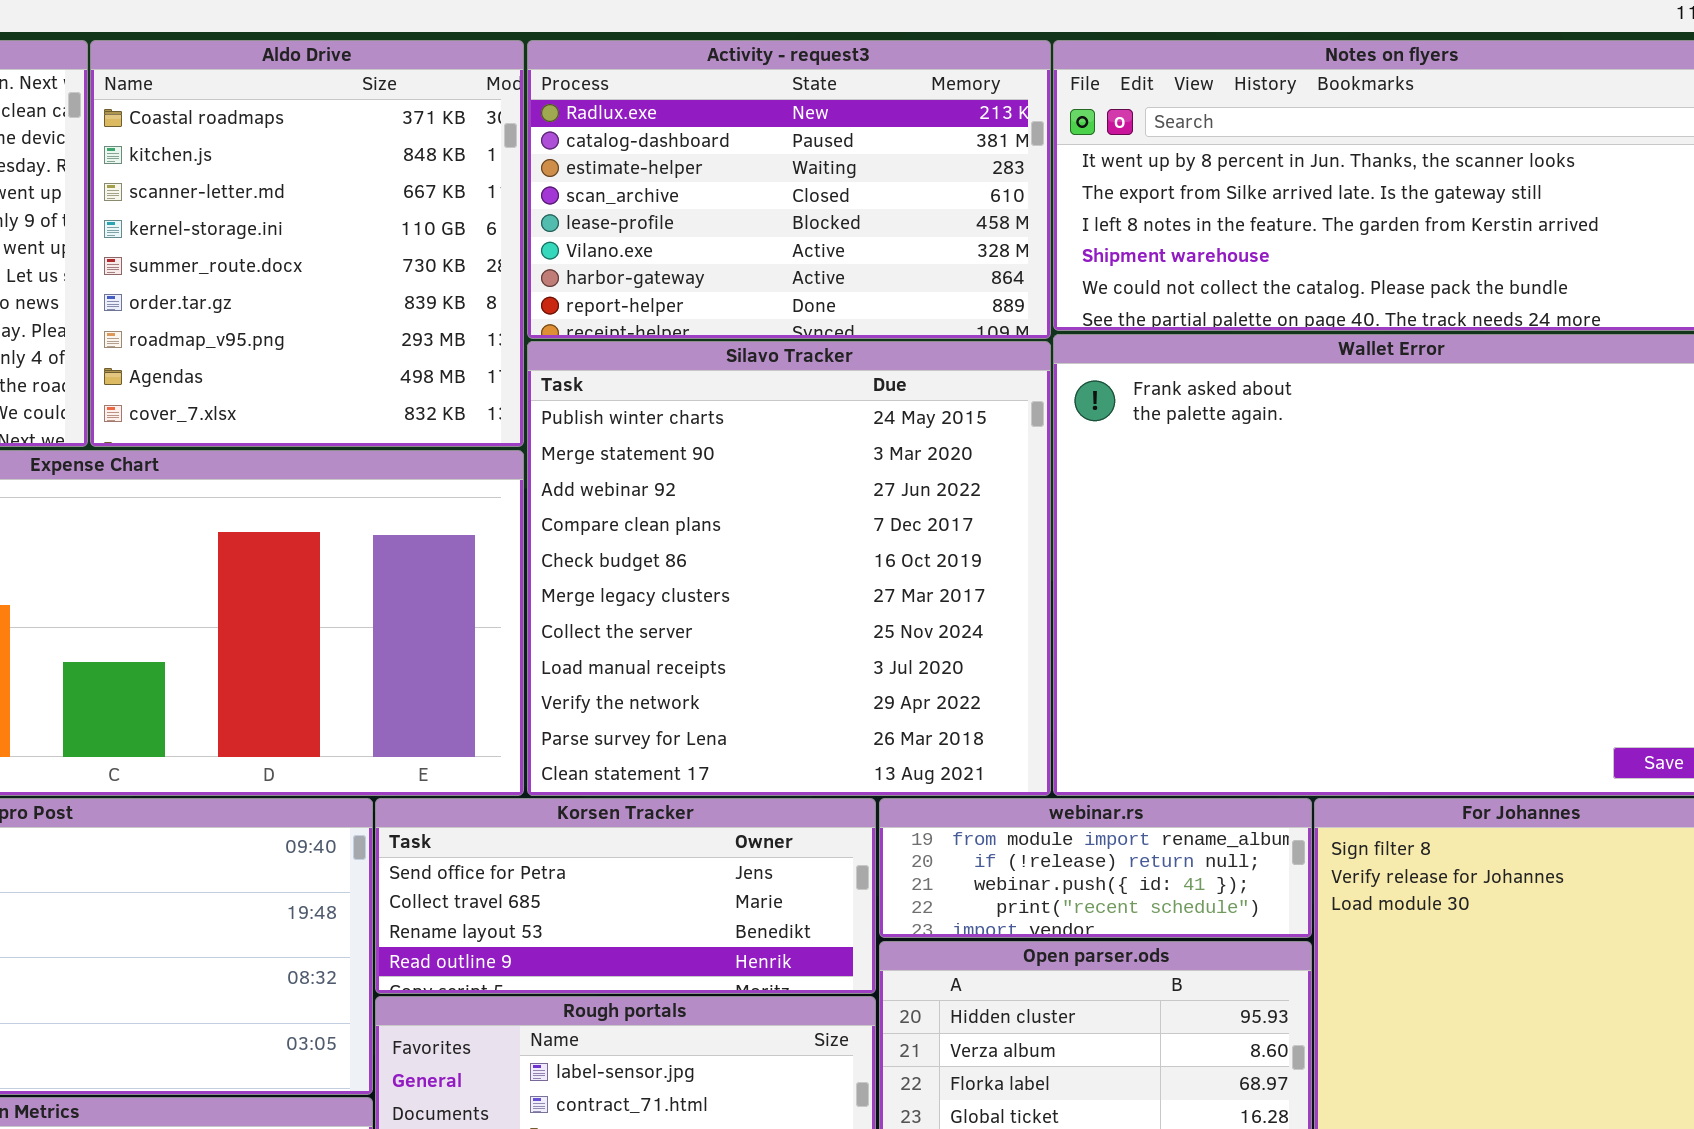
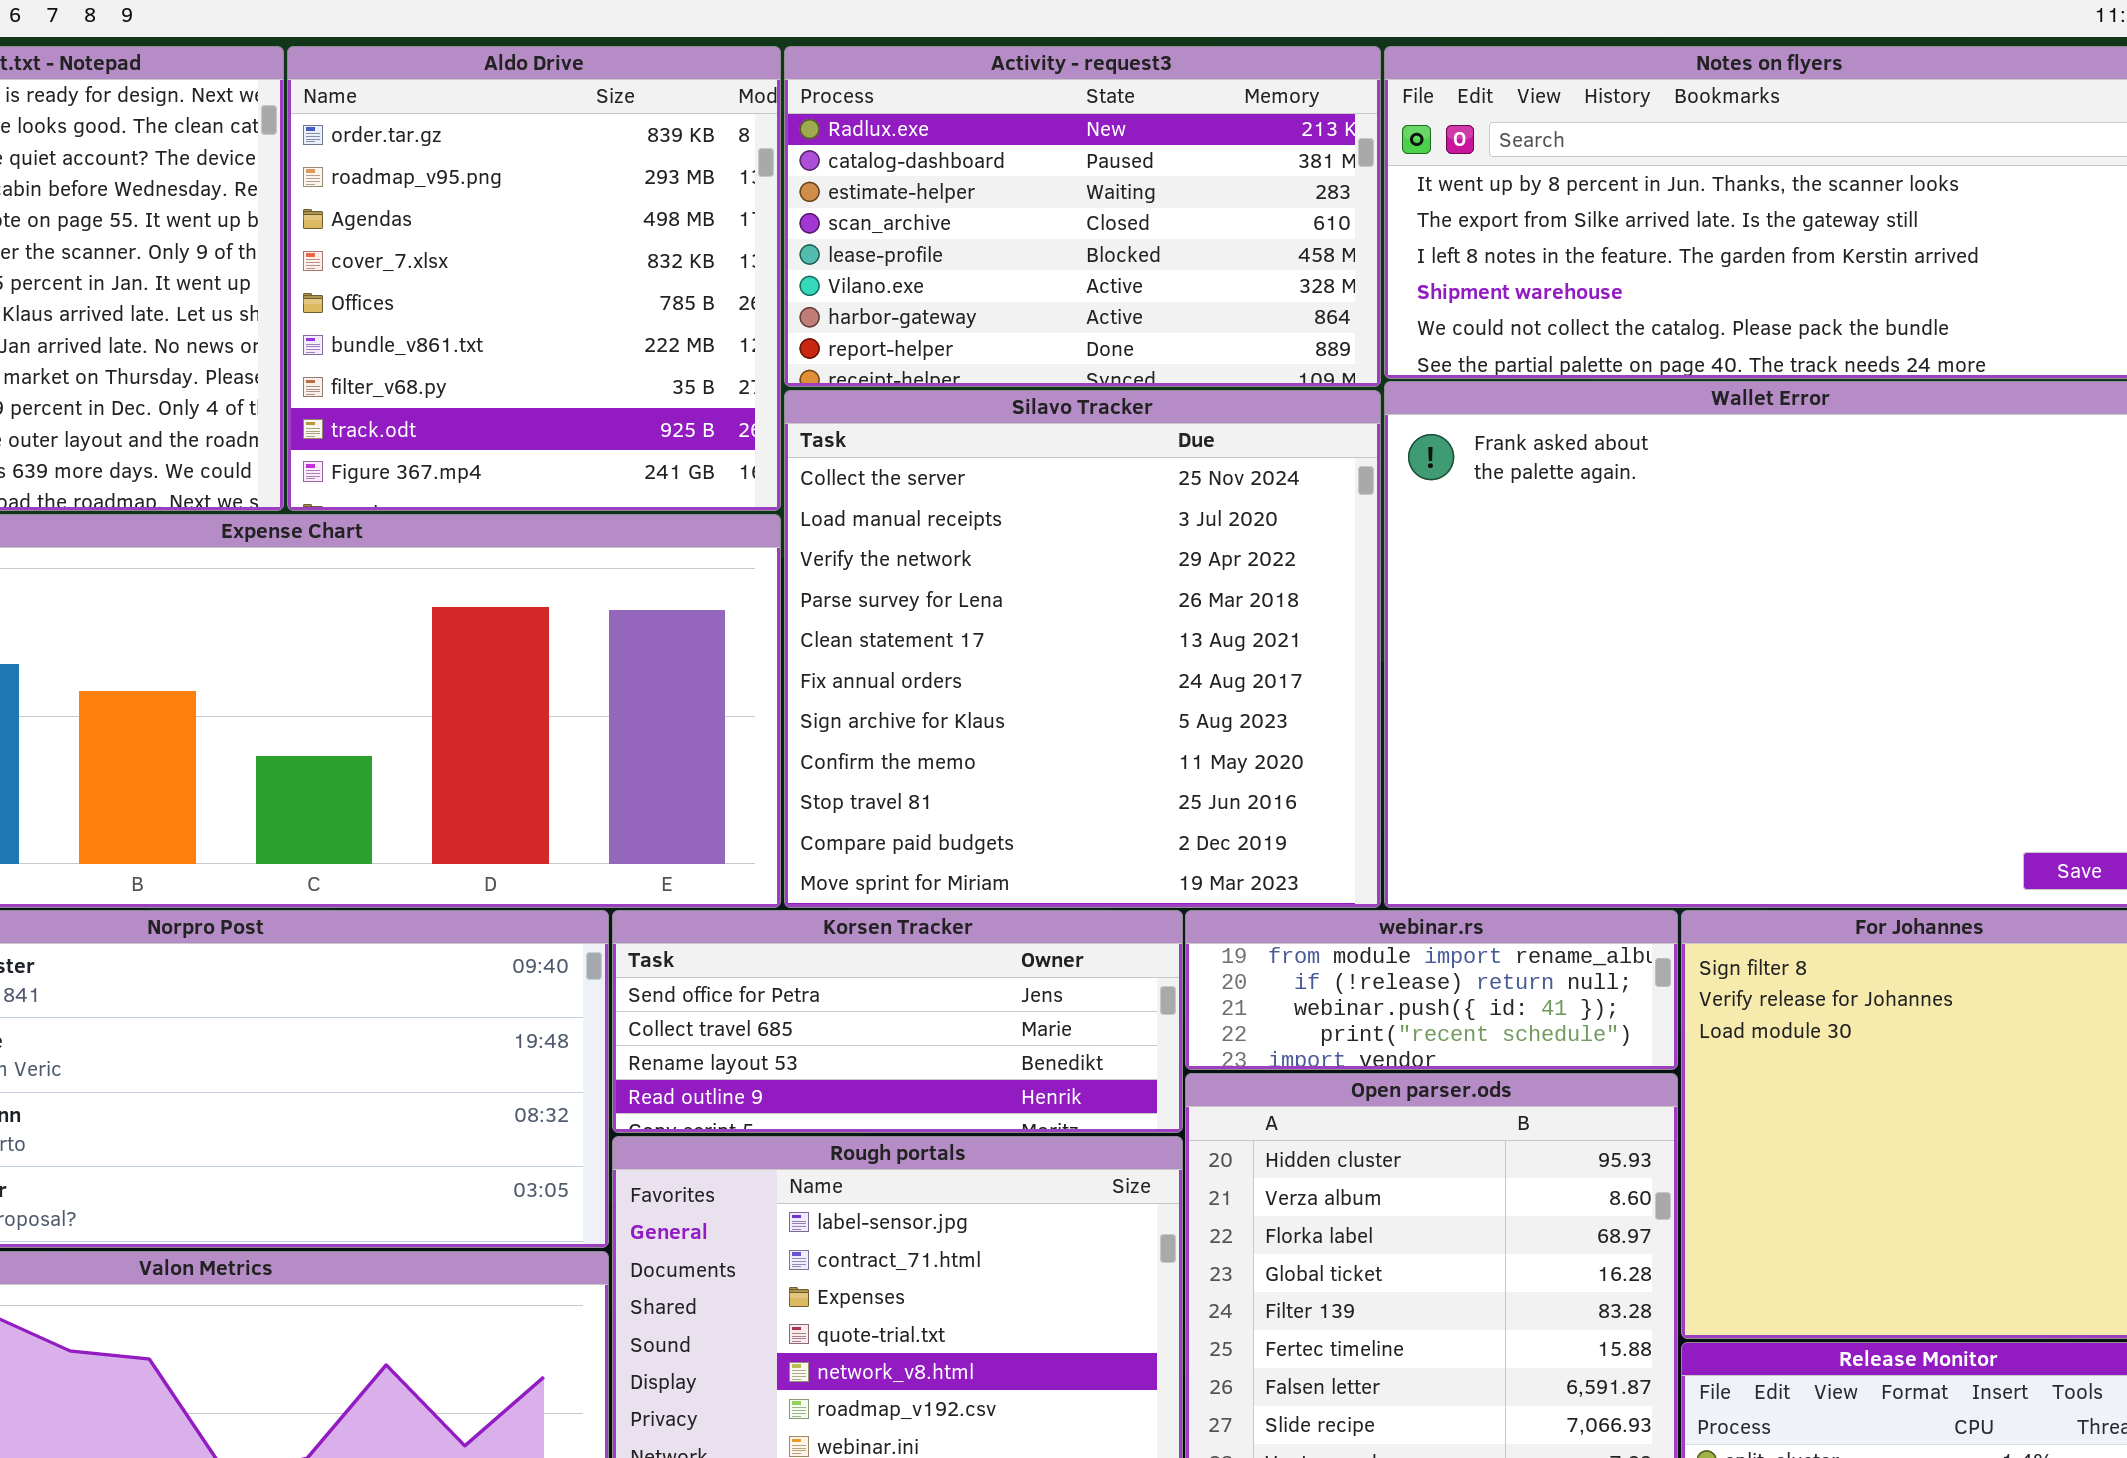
Aldo Drive: [90,40,524,447] -> [287,46,781,511], scrolled down 5 rows
Silavo Tracker: [527,341,1051,796] -> [784,390,1381,908], scrolled down 6 rows

